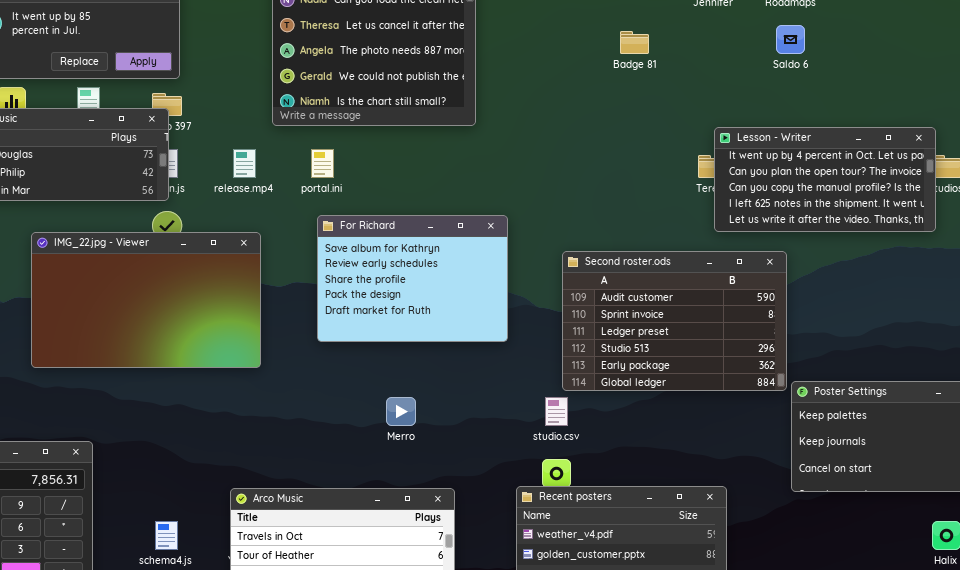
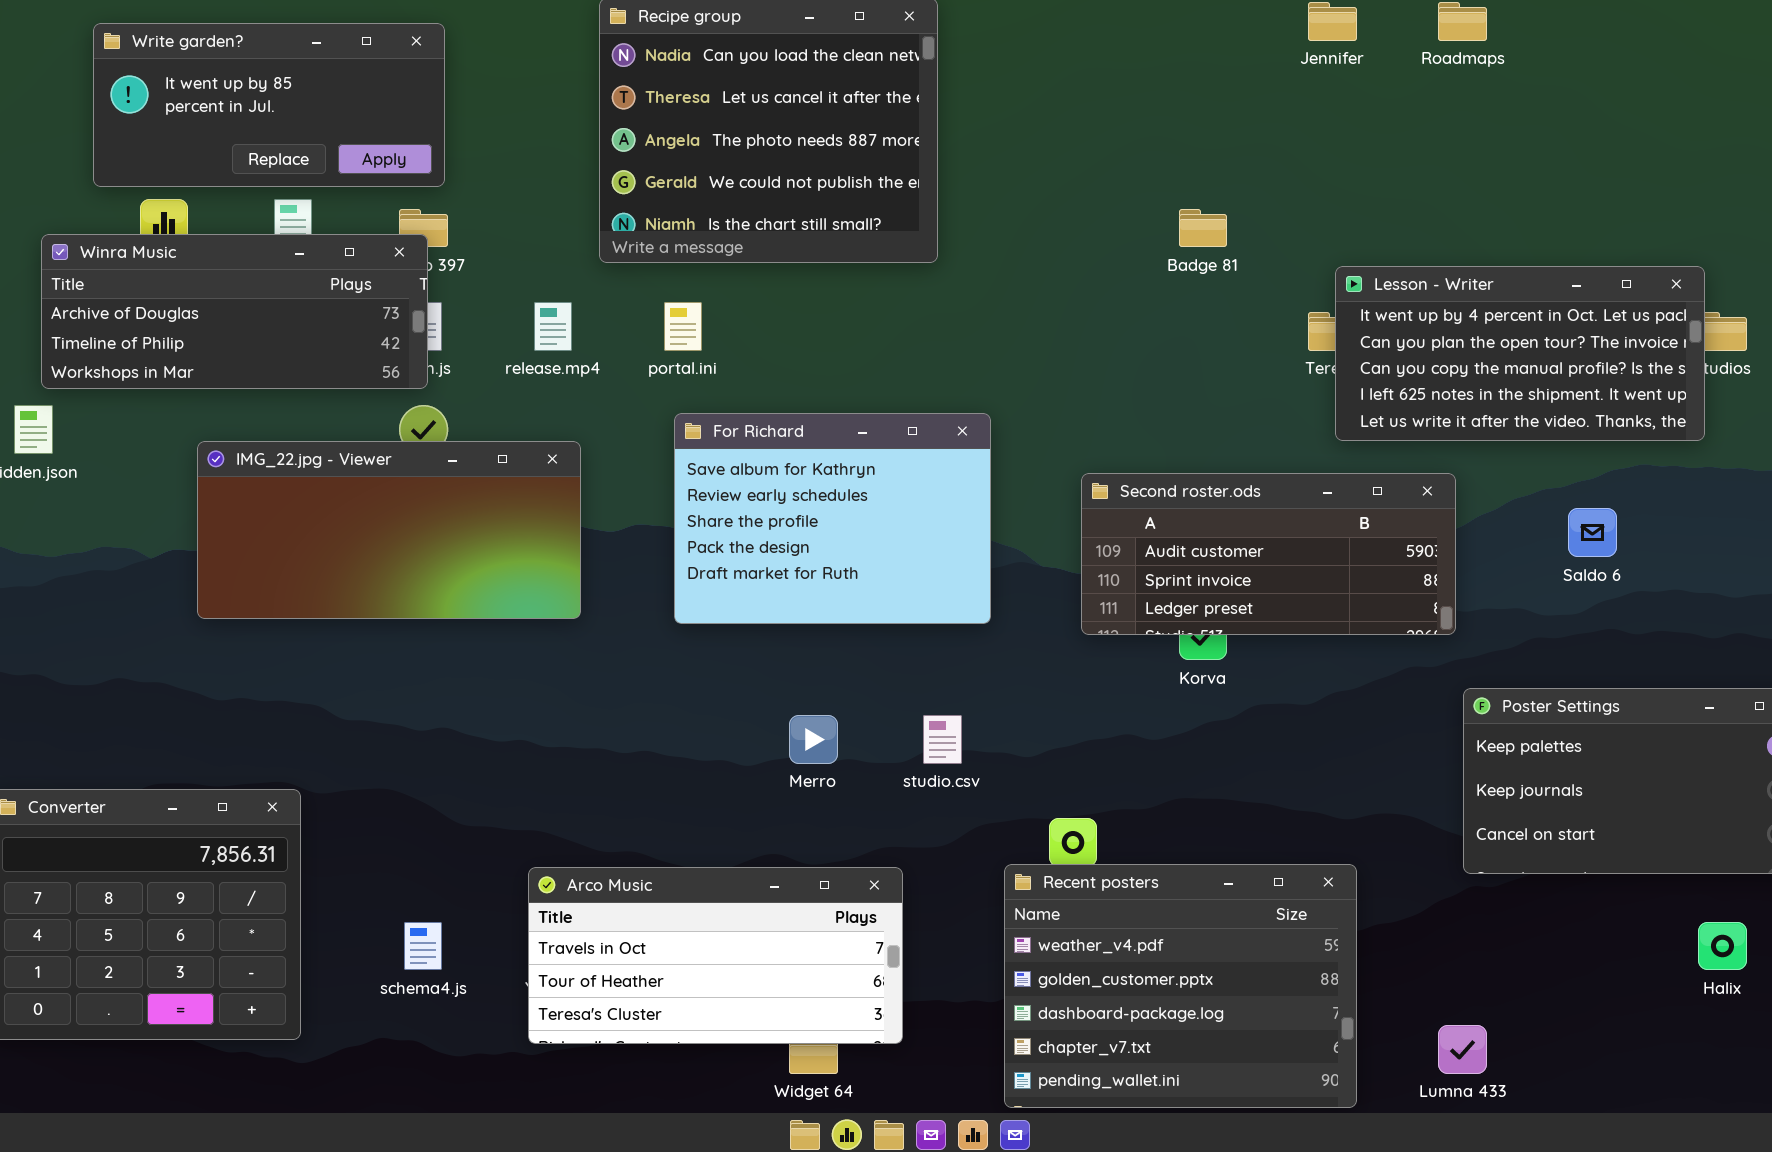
Saldo 6: [776,25,805,54] -> [1568,508,1617,557], moved
Badge 81: [620,31,649,54] -> [1179,209,1227,247], moved
IMG_22.jpg - Viewer: [31,232,261,368] -> [197,441,581,619], resized
Second roster.ods: [562,251,787,391] -> [1081,473,1456,635], resized
studio.csv: [545,397,568,426] -> [923,715,962,764], moved

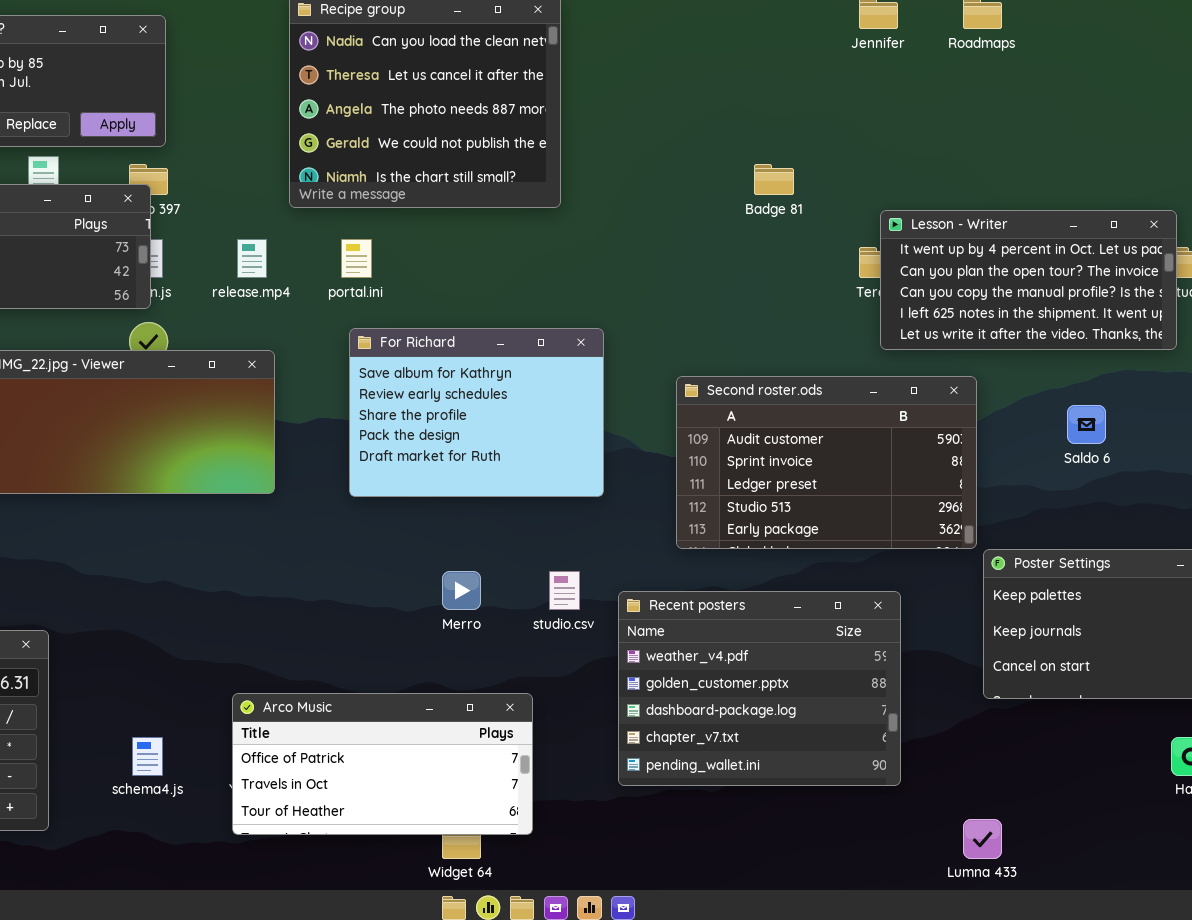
Second roster.ods: [1081,473,1456,635] -> [676,376,977,549], resized
Recent posters: [1004,864,1357,1108] -> [618,591,901,786], moved
Arco Music: [528,867,903,1044] -> [232,693,533,835], scrolled up 1 row

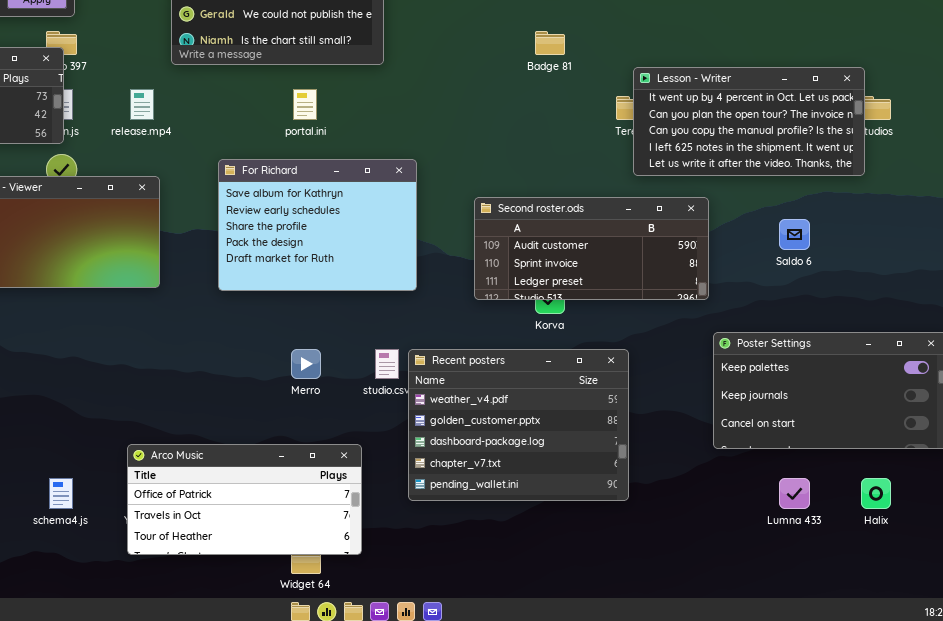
portal.ini: [341,239,372,278] -> [293,89,317,120], moved
Second roster.ods: [676,376,977,549] -> [474,197,709,300], resized
Recent posters: [618,591,901,786] -> [408,349,629,501], moved
Lumna 433: [963,819,1002,859] -> [779,478,810,509], moved

